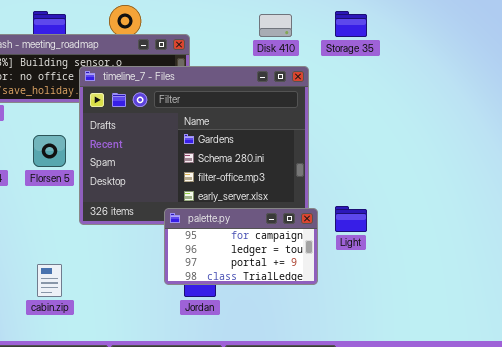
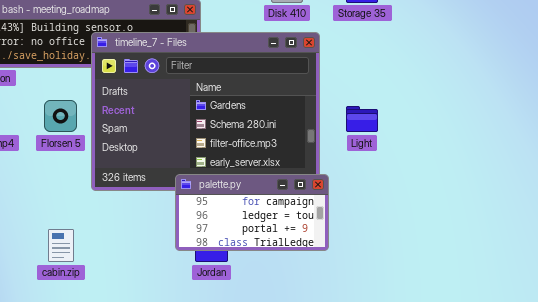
Light: [335,206,367,232] -> [346,106,378,132], moved

